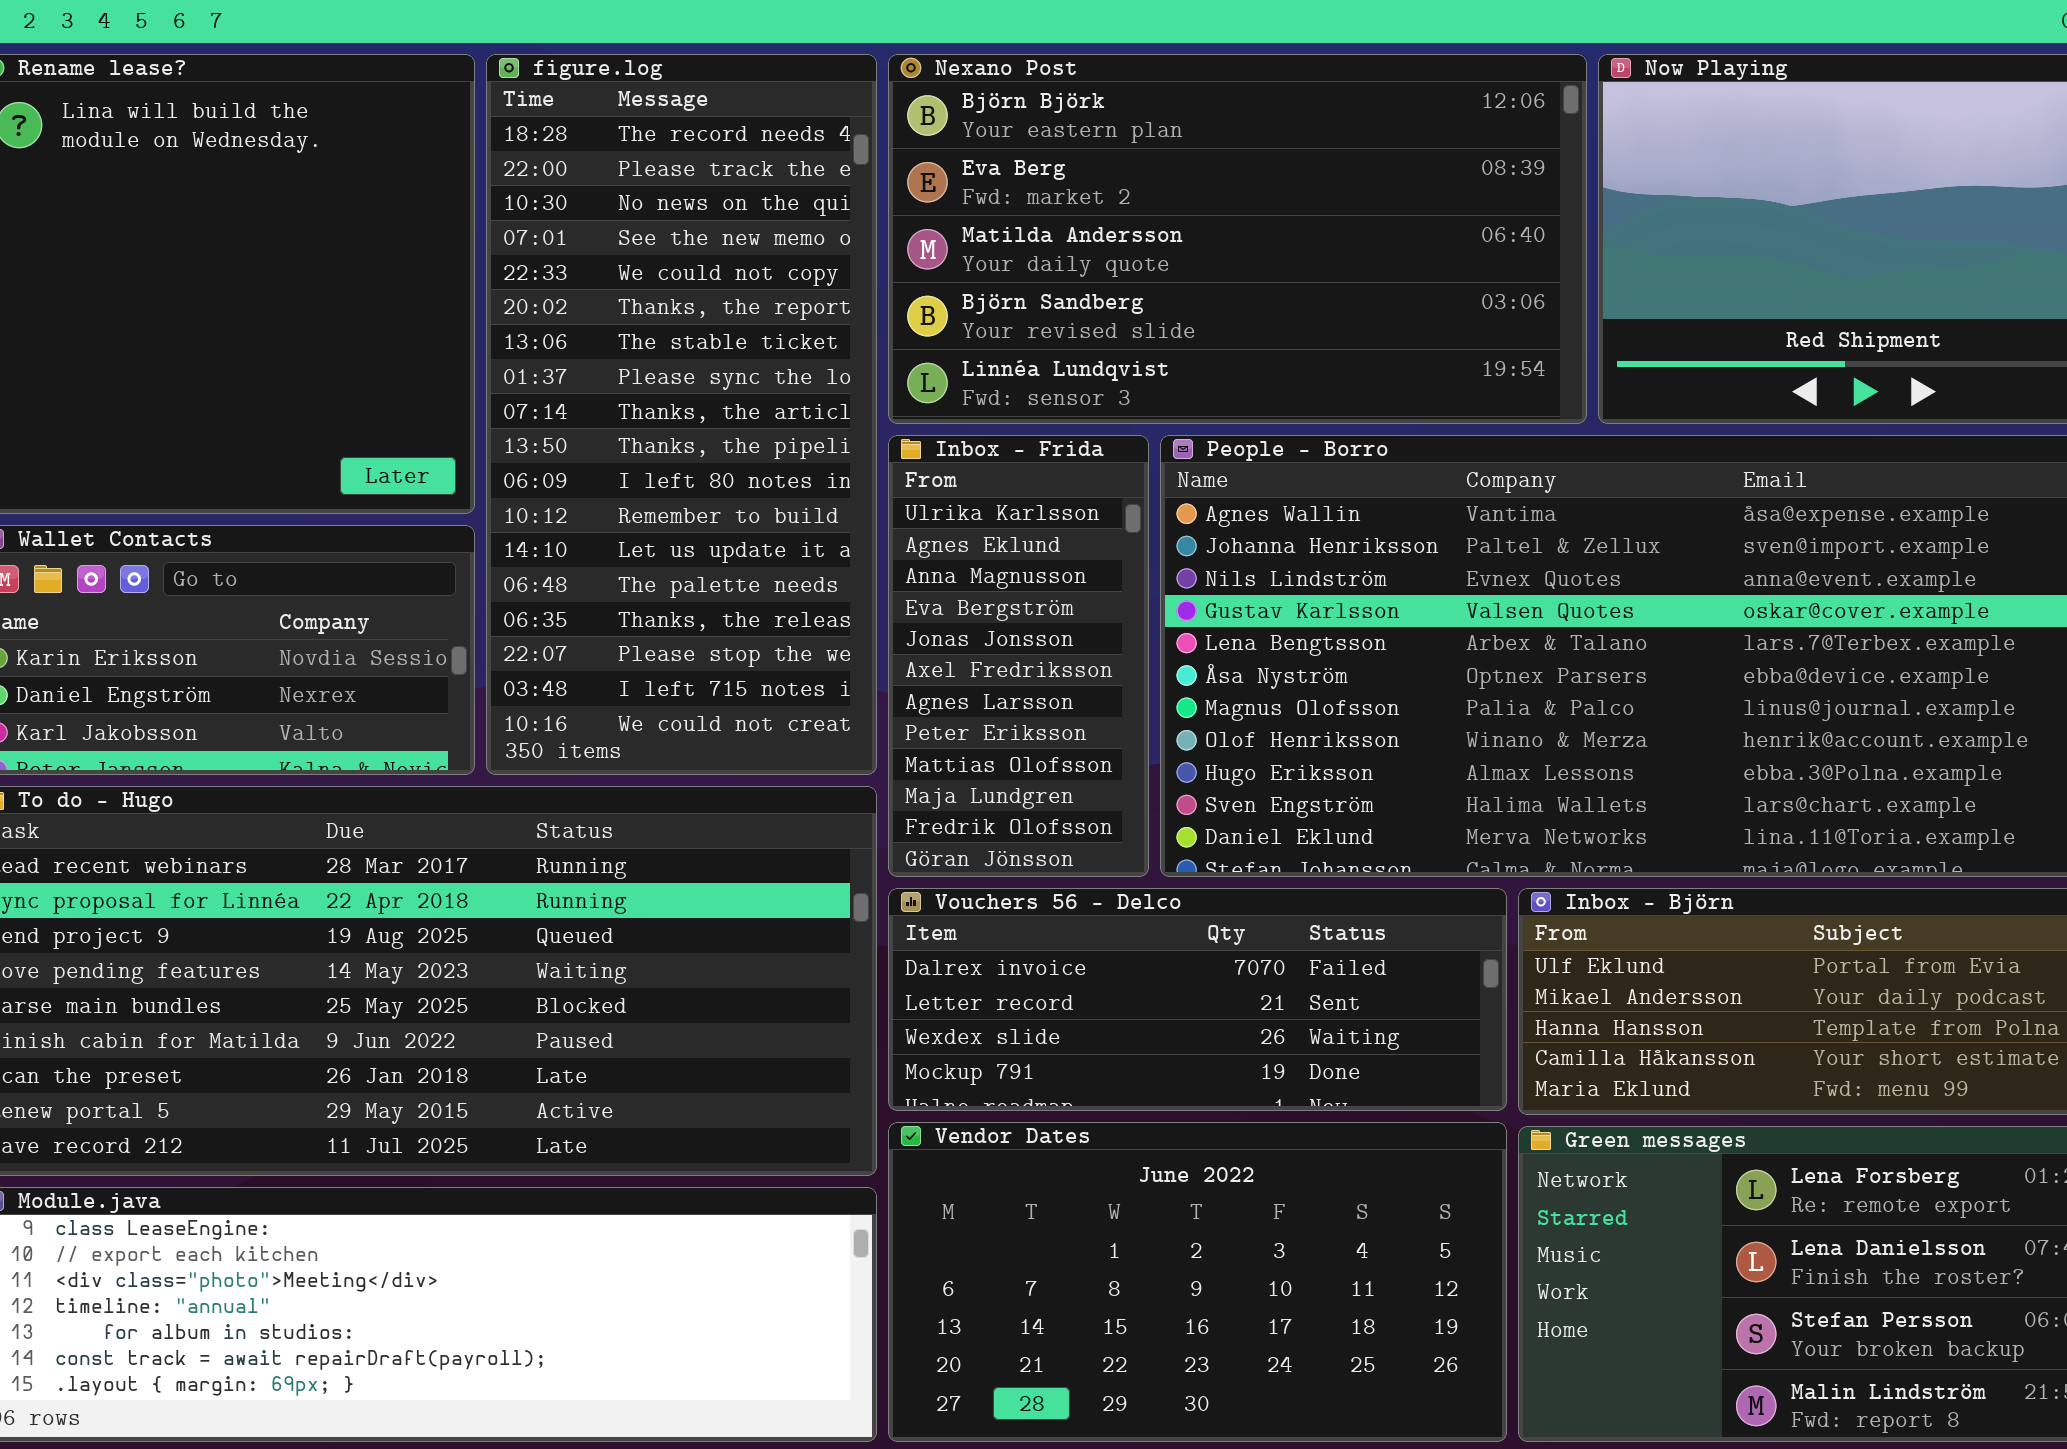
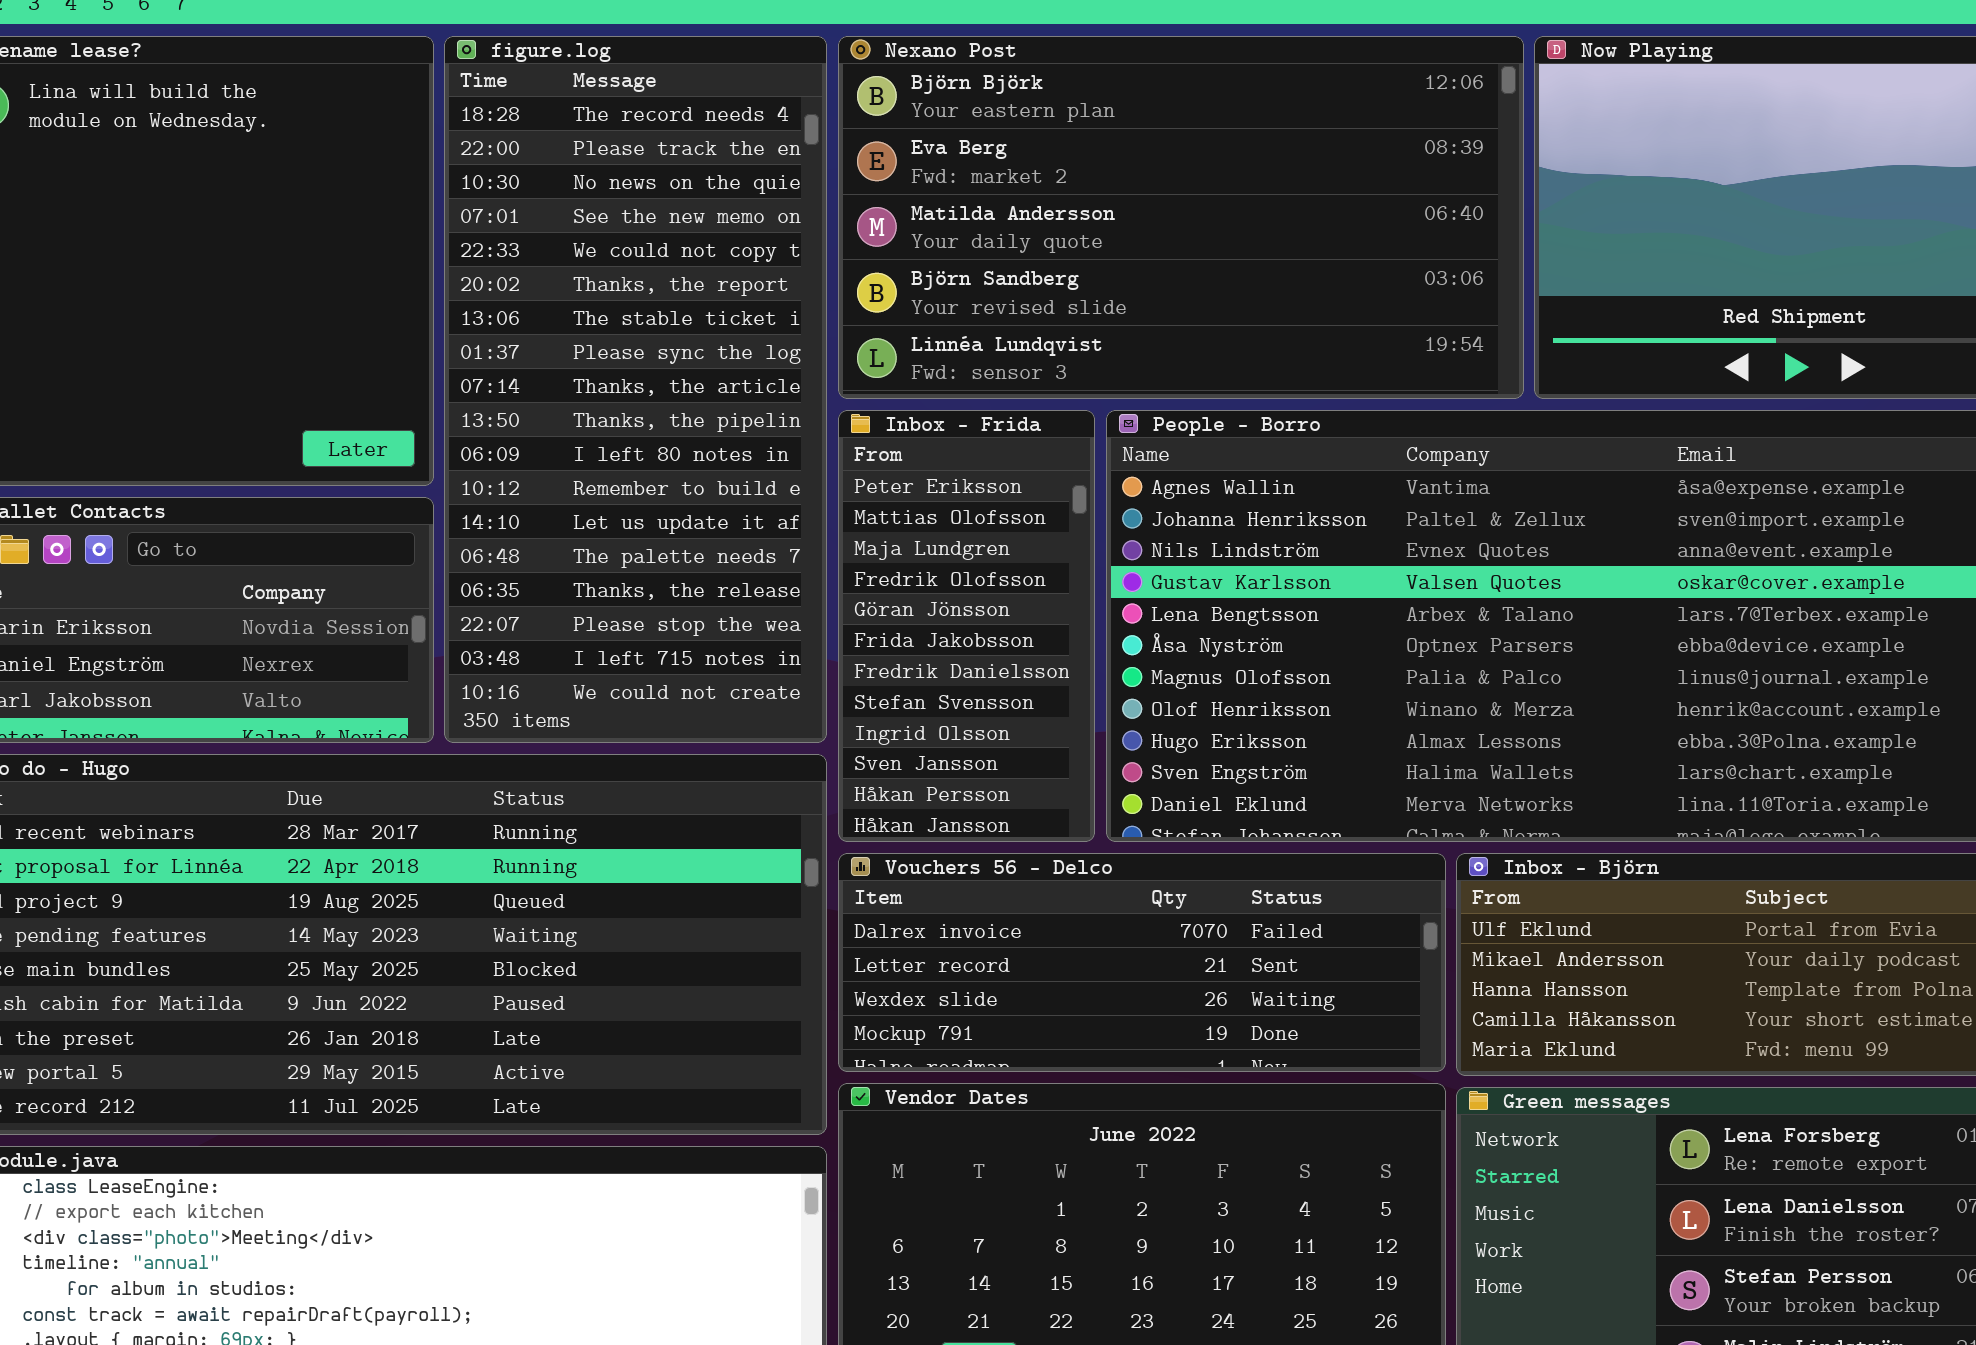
Inbox - Frida: [888,435,1149,877] -> [838,410,1095,842], scrolled down 7 rows

